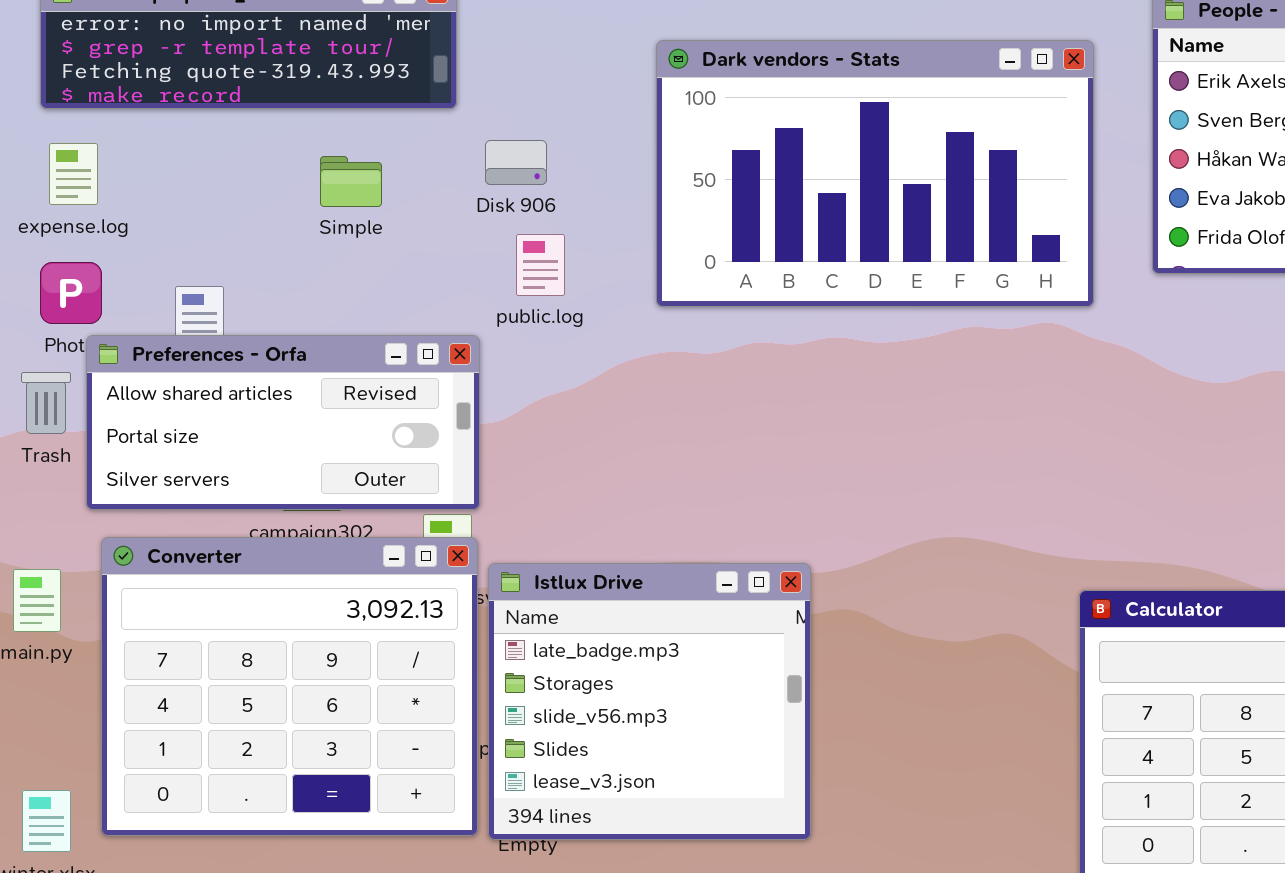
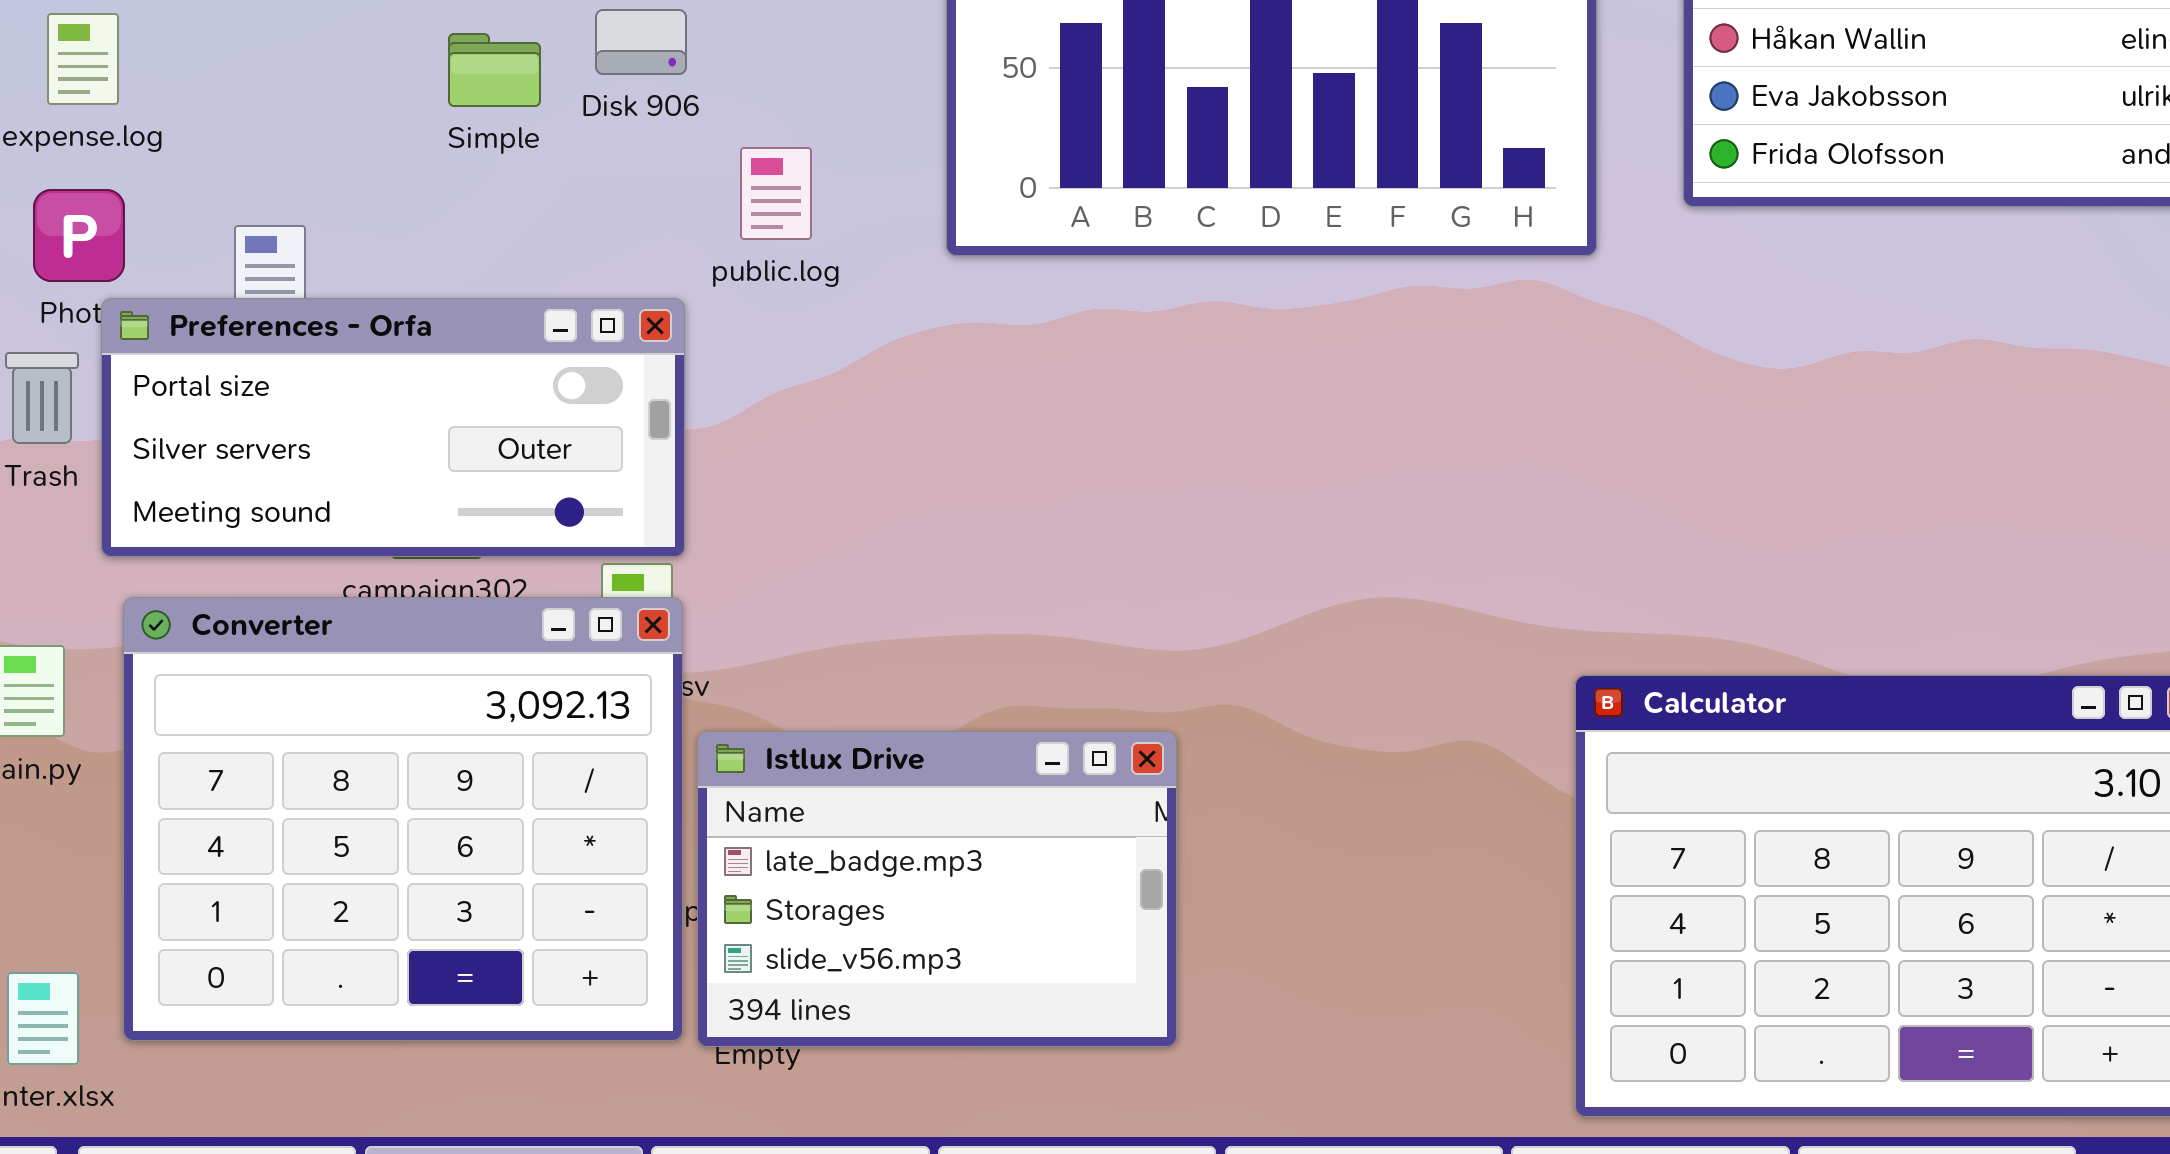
Disk 906: [485,140,547,185] -> [595,9,687,75], moved
Preferences - Orfa: [86,335,480,510] -> [101,298,685,557], scrolled down 1 row
Istlux Drive: [488,563,811,840] -> [697,731,1177,1047], resized

